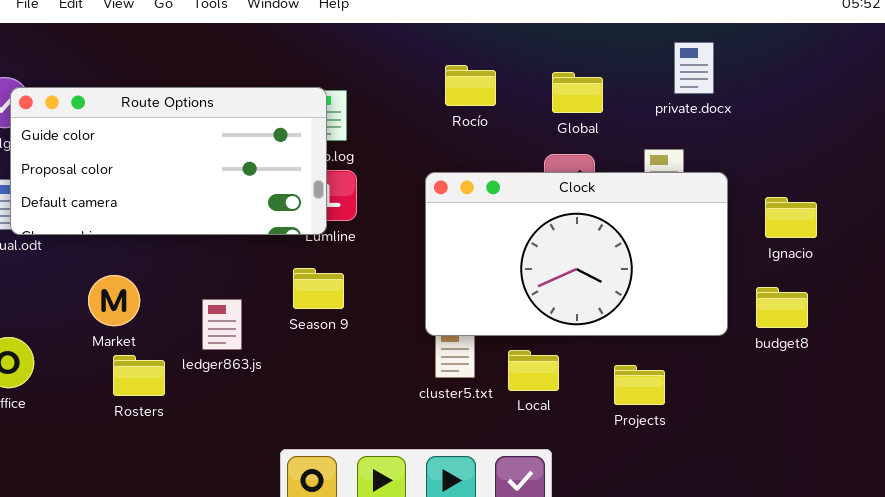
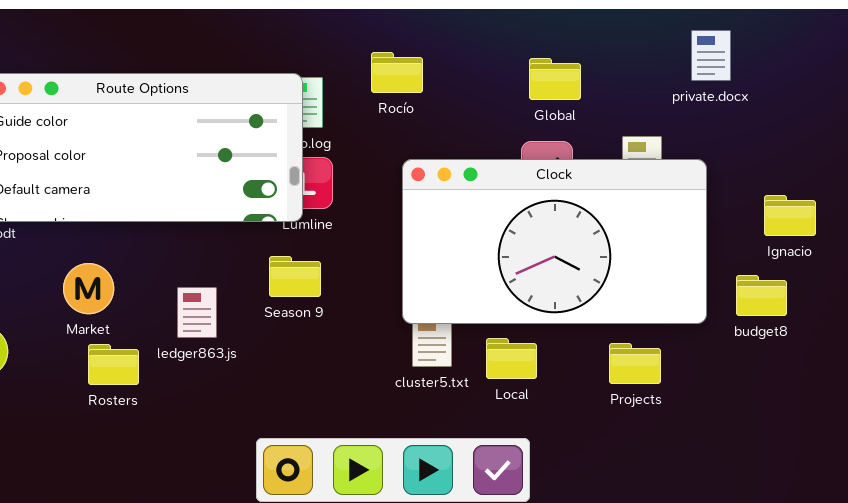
private.docx: [674,42,714,94] -> [691,30,731,81], moved
Rocío: [445,65,496,106] -> [371,52,423,93], moved
Ignacio: [765,197,817,238] -> [764,195,816,236], moved
Projects: [614,365,665,405] -> [609,343,661,384], moved

